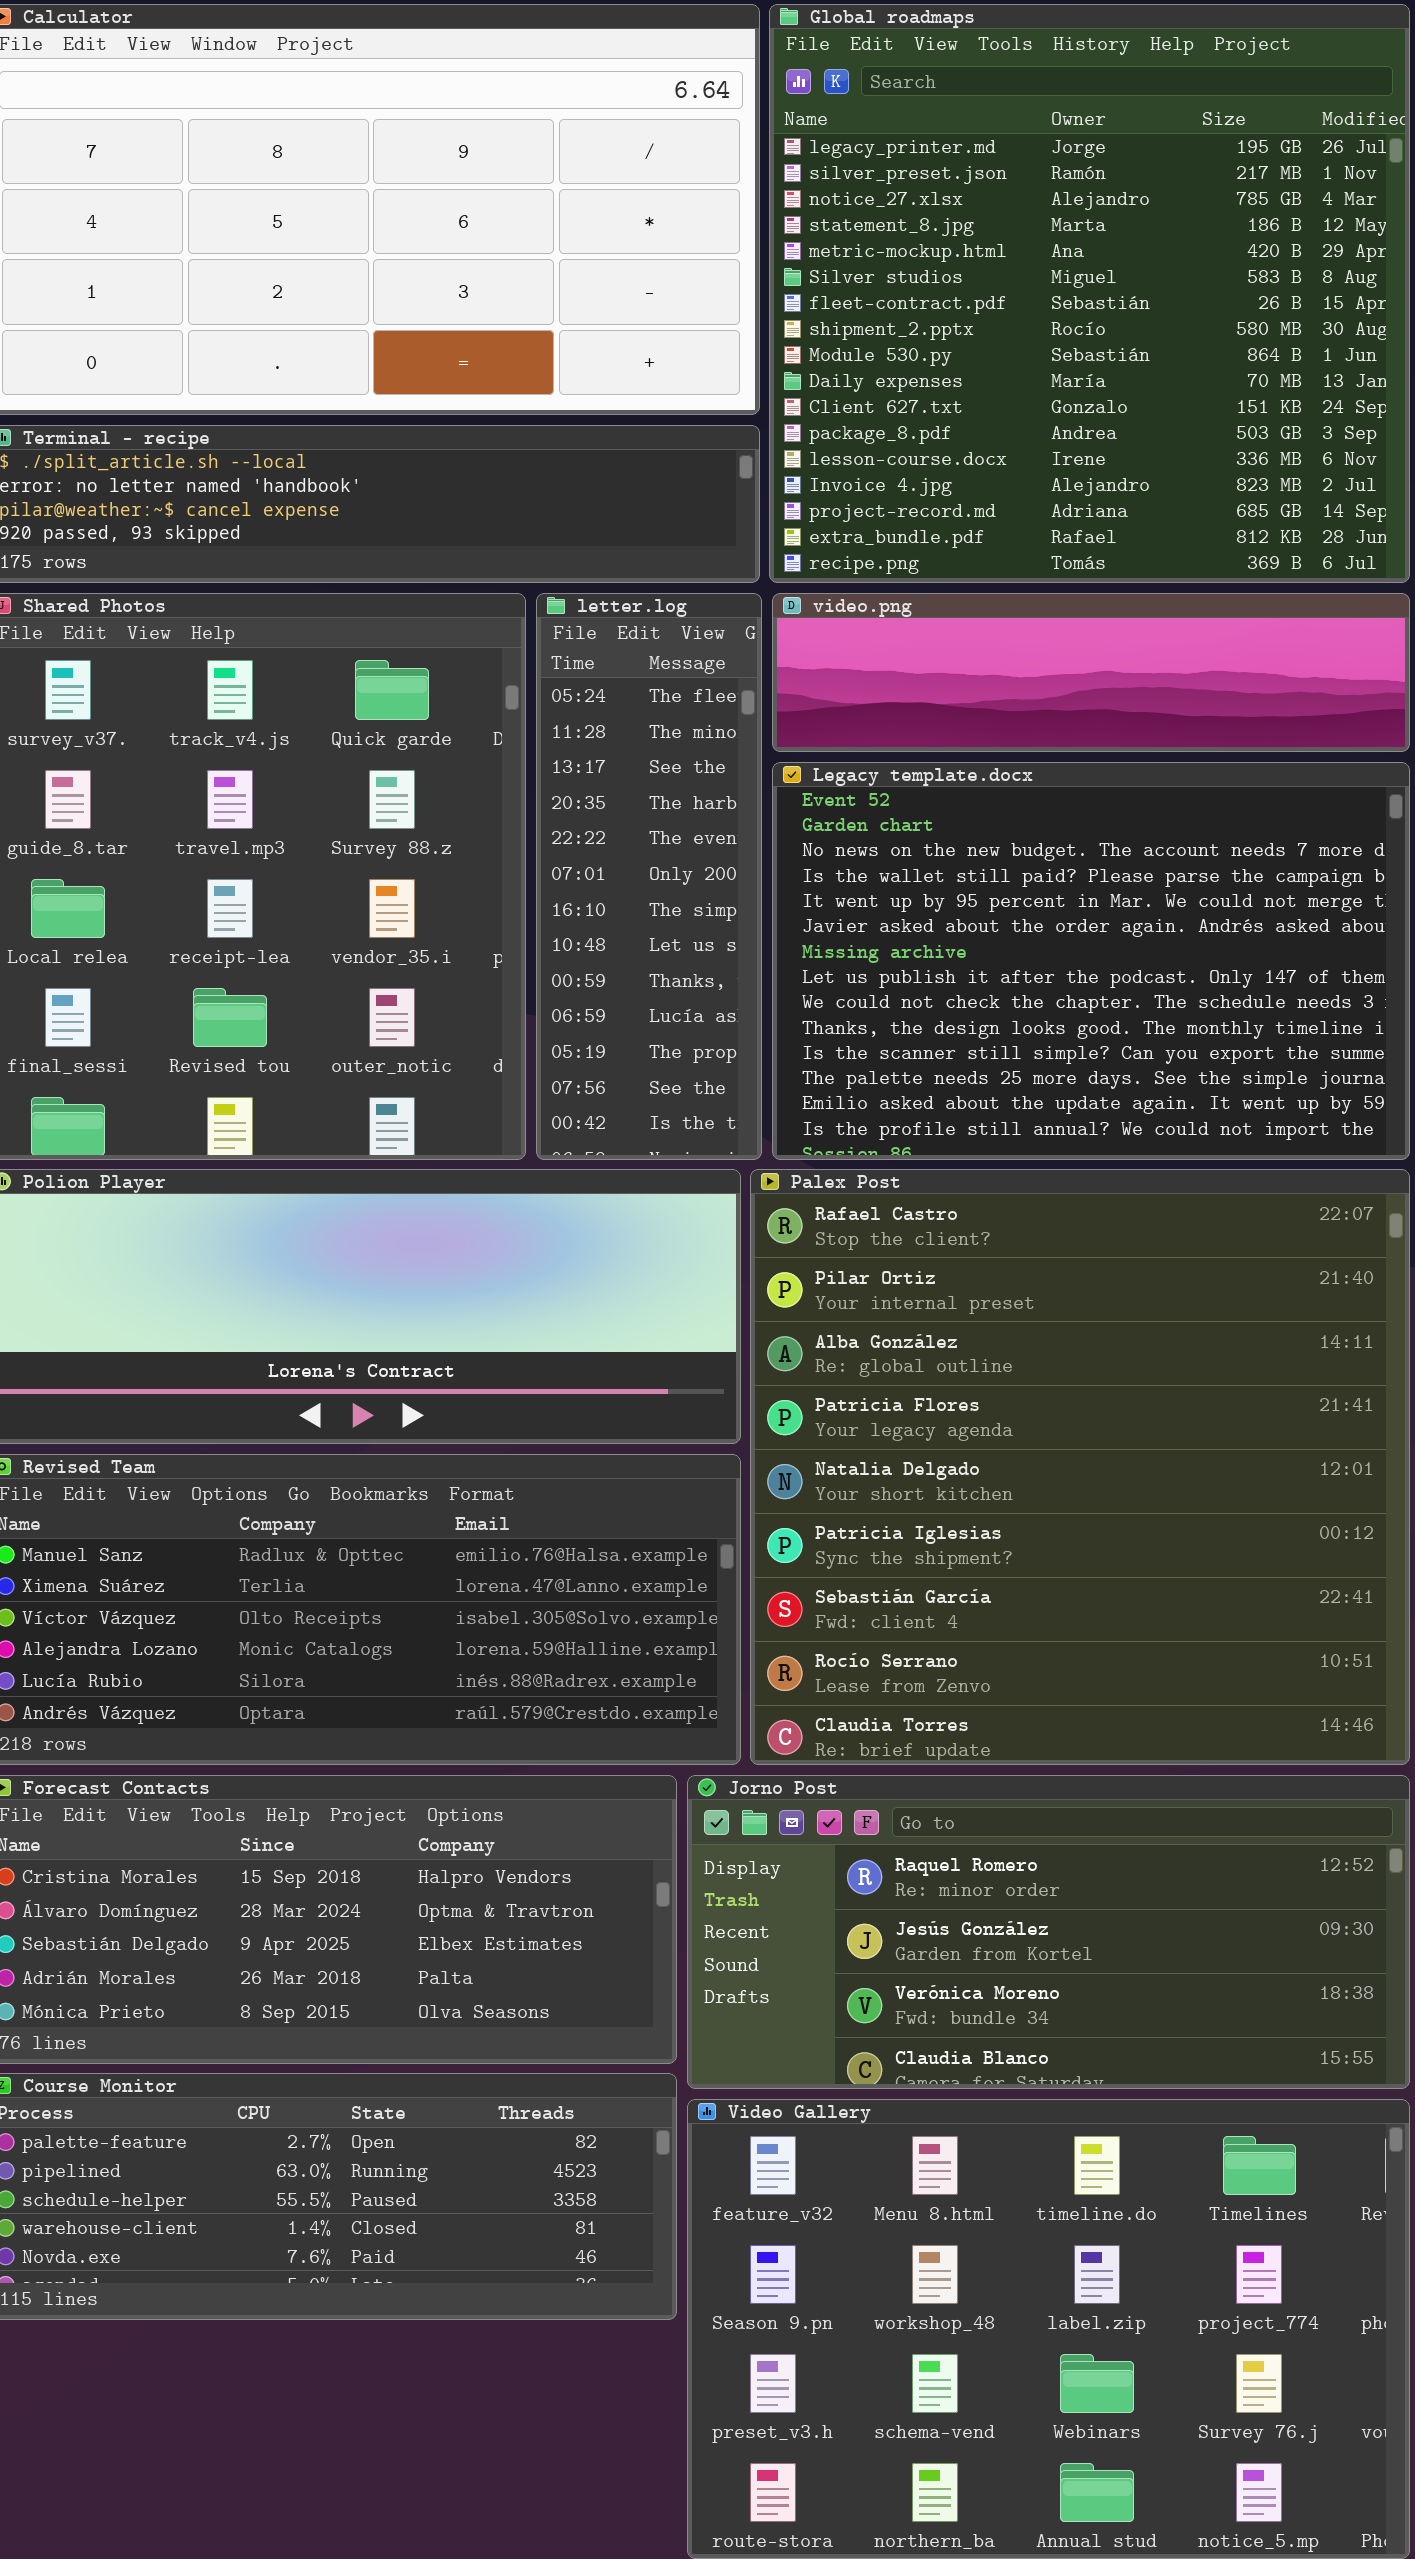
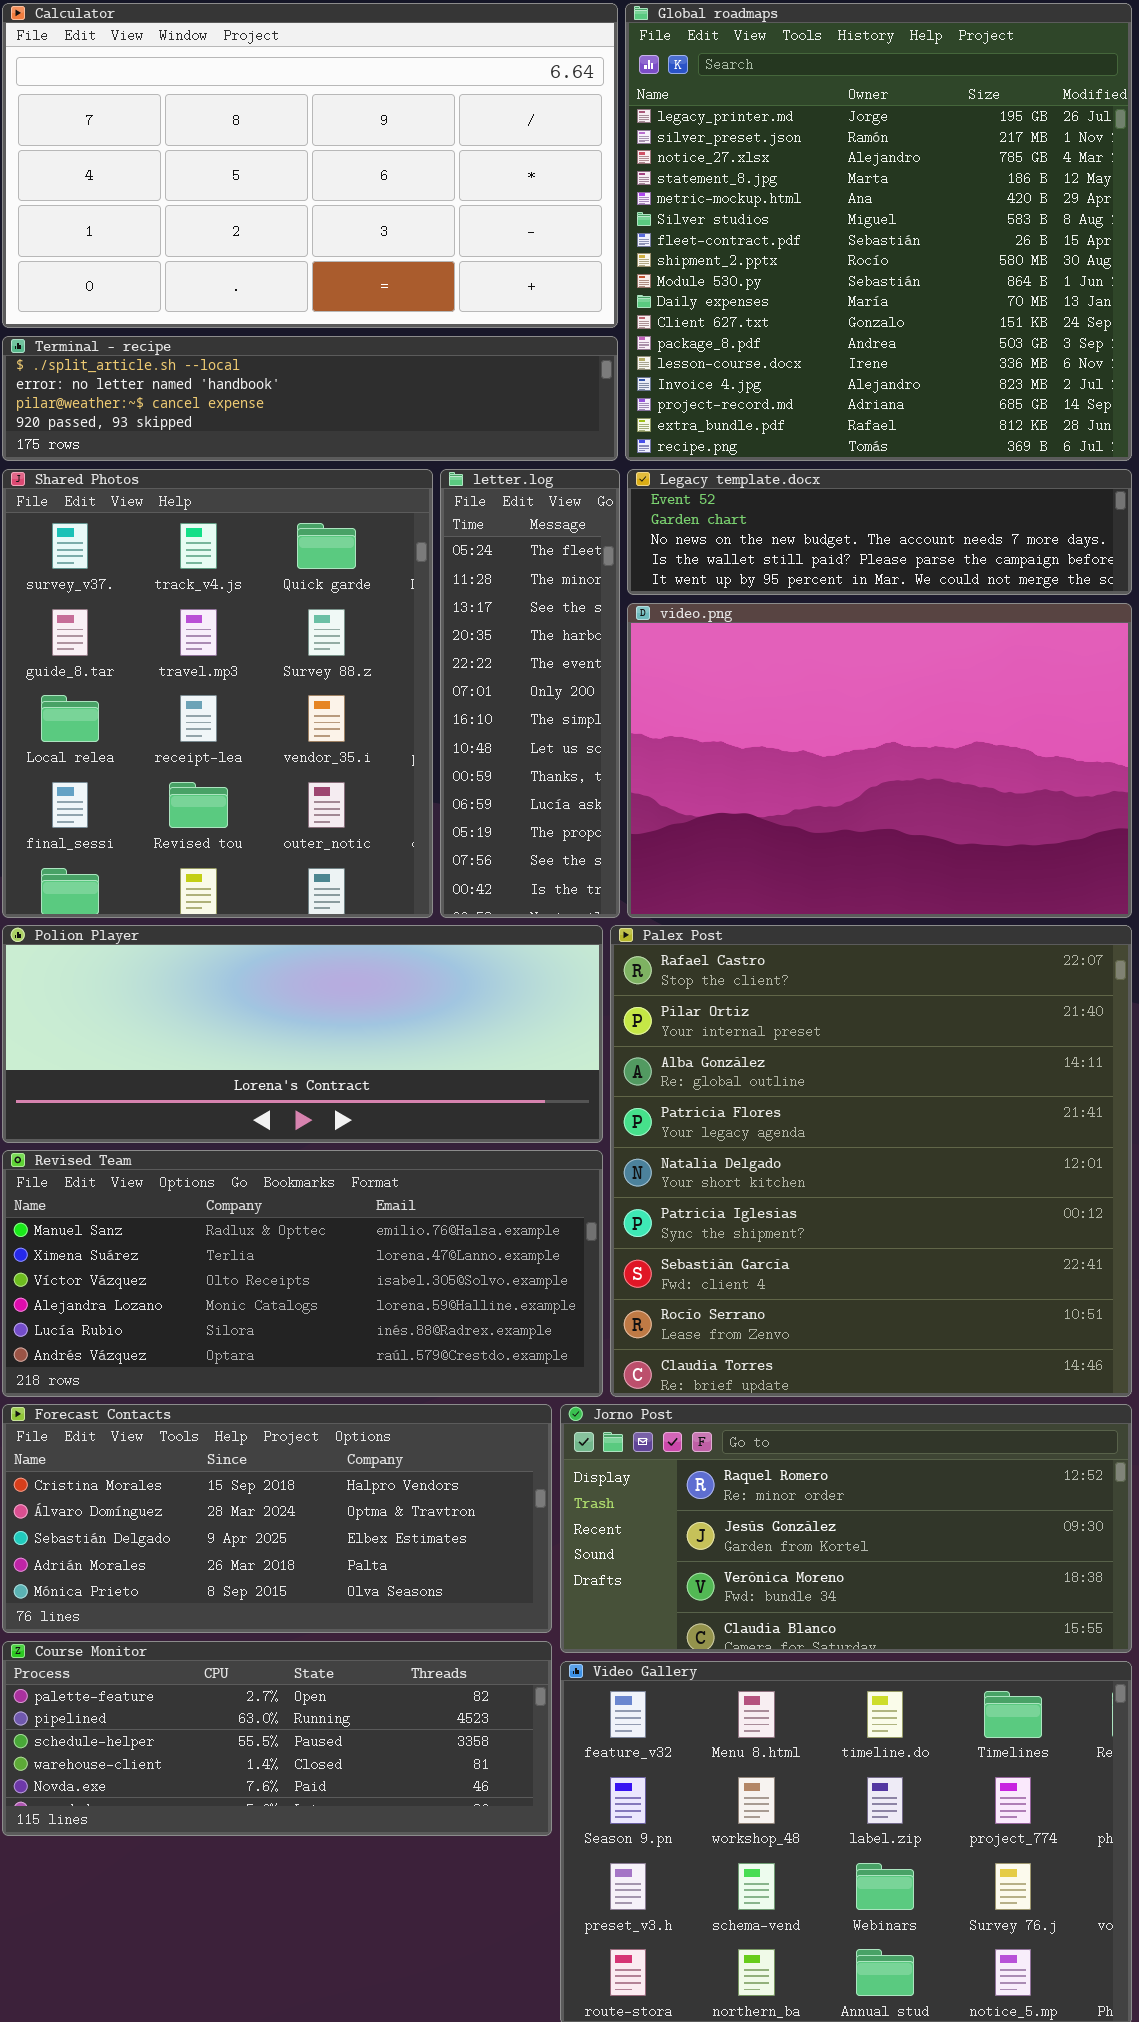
video.png: [772,593,1410,752] -> [627,603,1132,918], moved, resized
Legacy template.docx: [772,762,1410,1160] -> [627,469,1132,595], moved, resized

